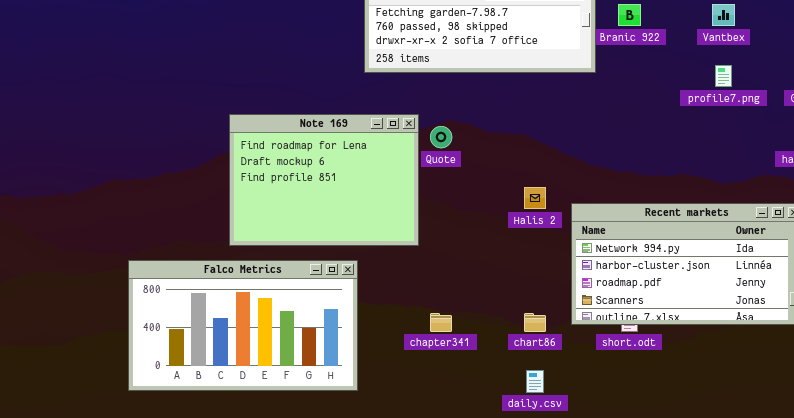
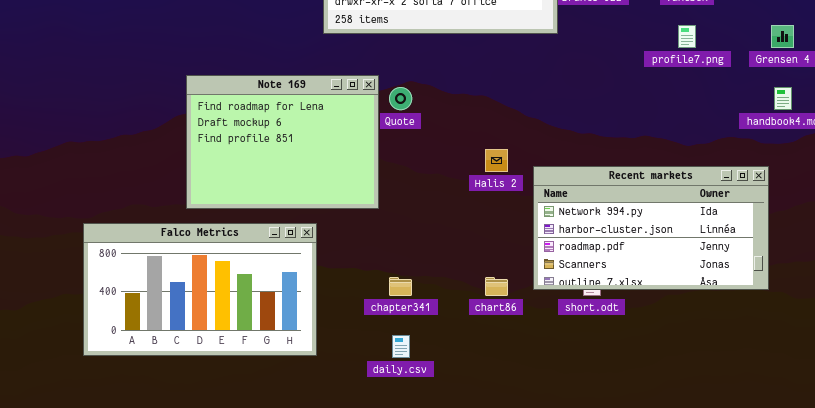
daily.csv: [526,370,544,393] -> [392,335,410,358], moved

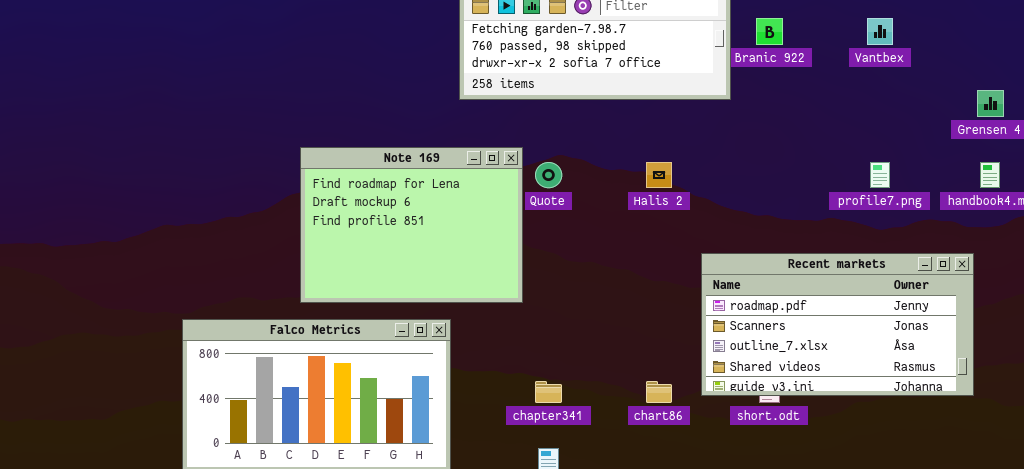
profile7.png: [678,25,696,48] -> [870,162,890,188], moved
Halis 2: [485,149,508,172] -> [646,162,672,188], moved
Recent markets: [533,166,769,290] -> [701,253,974,396], scrolled down 2 rows

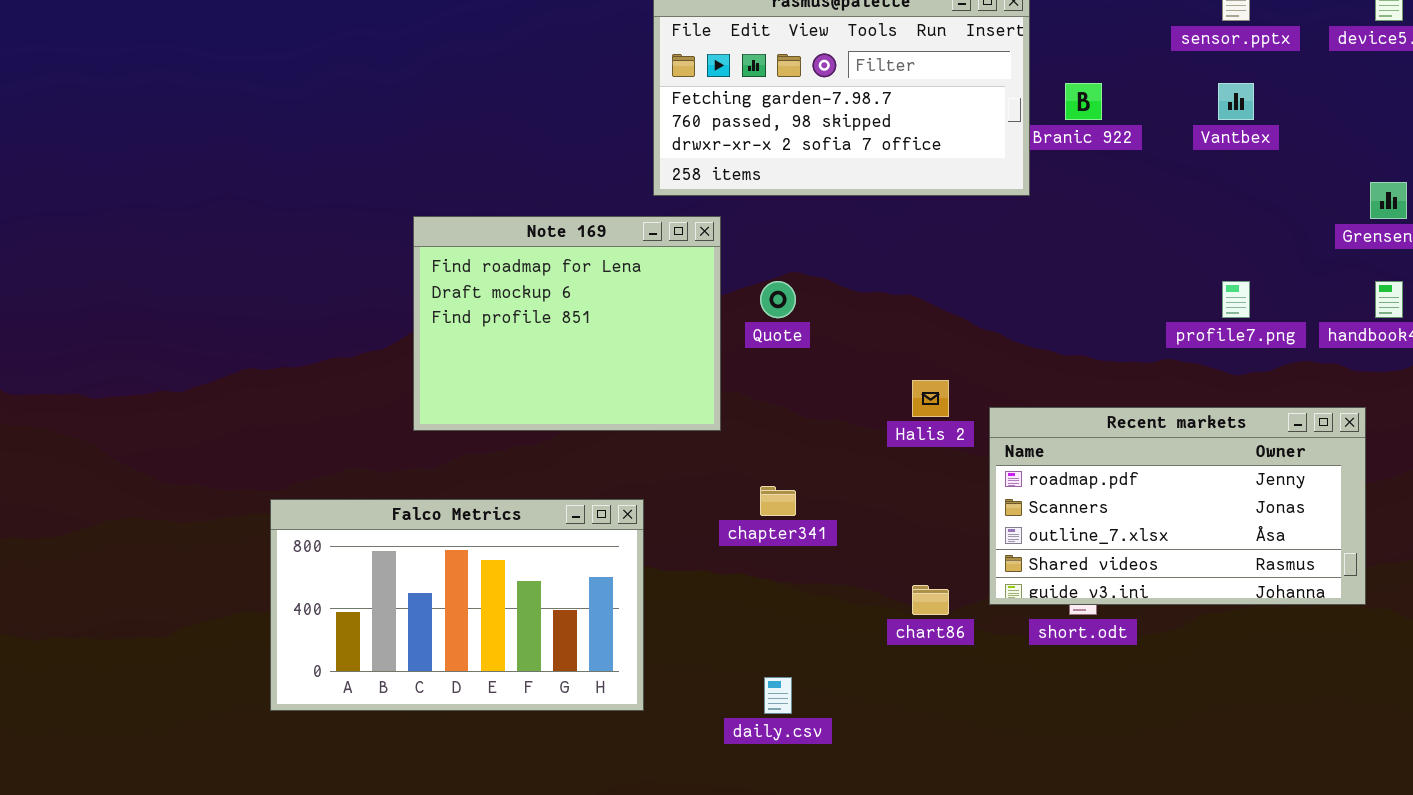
Note 169: [300,147,523,303] -> [413,216,721,431], moved
Halis 2: [646,162,672,188] -> [912,380,949,417], moved
chapter341: [535,381,562,403] -> [760,486,796,516], moved

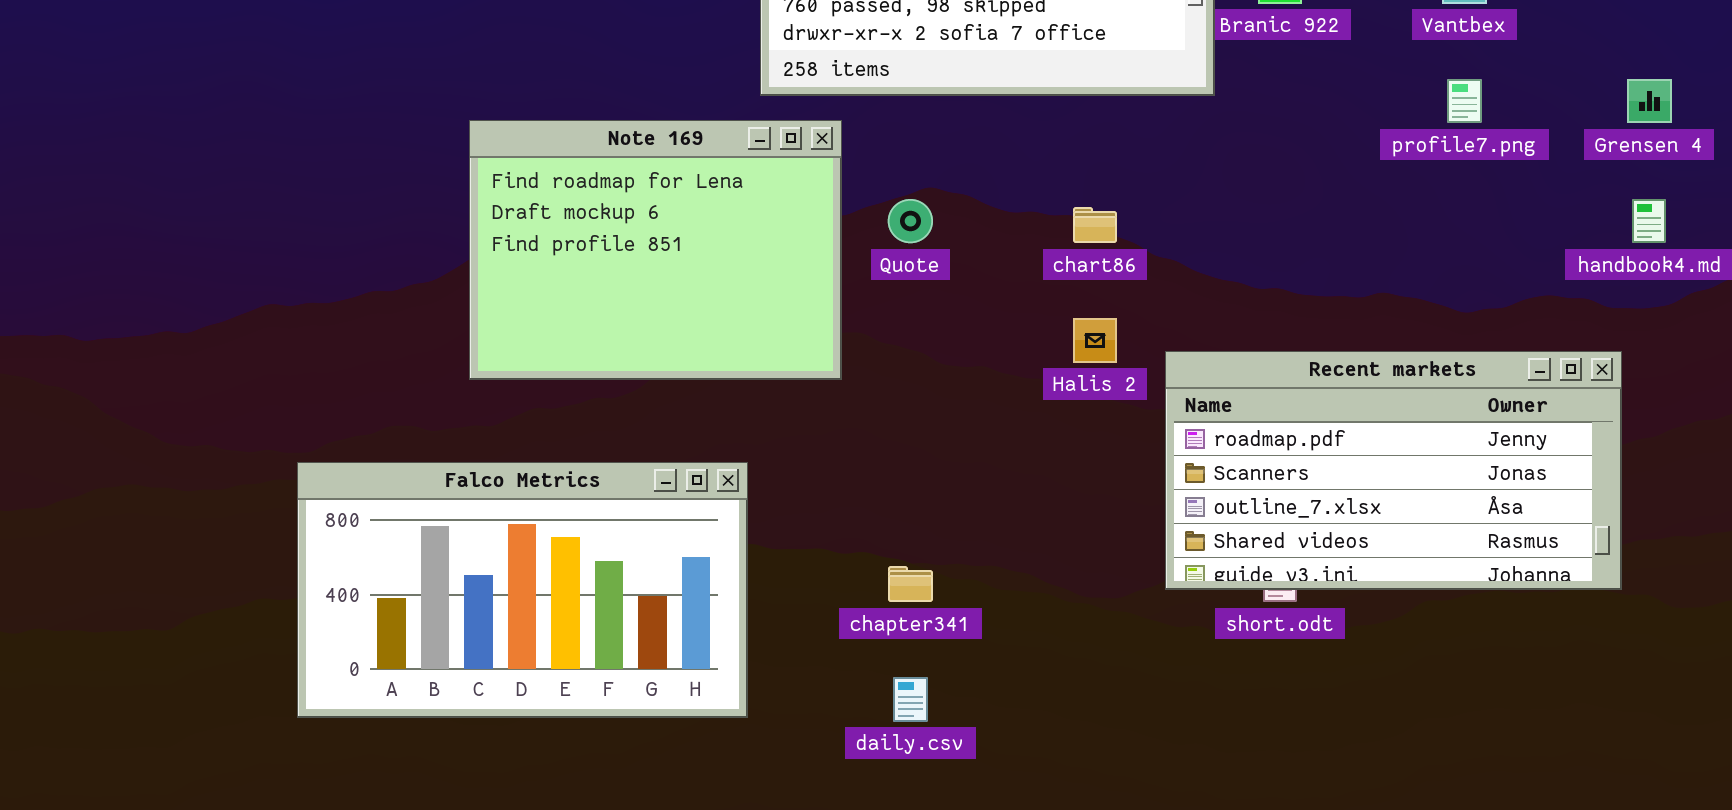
profile7.png: [1222,281,1250,318] -> [1447,79,1482,123], moved
chapter341: [760,486,796,516] -> [888,566,933,602], moved
chart86: [912,585,949,615] -> [1073,207,1117,243], moved

